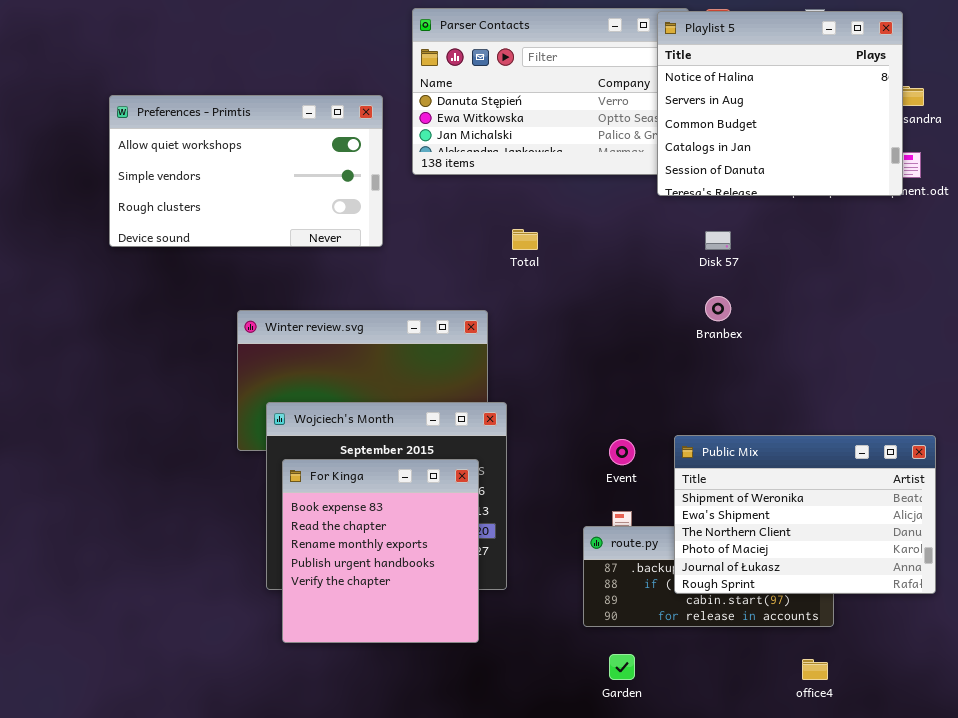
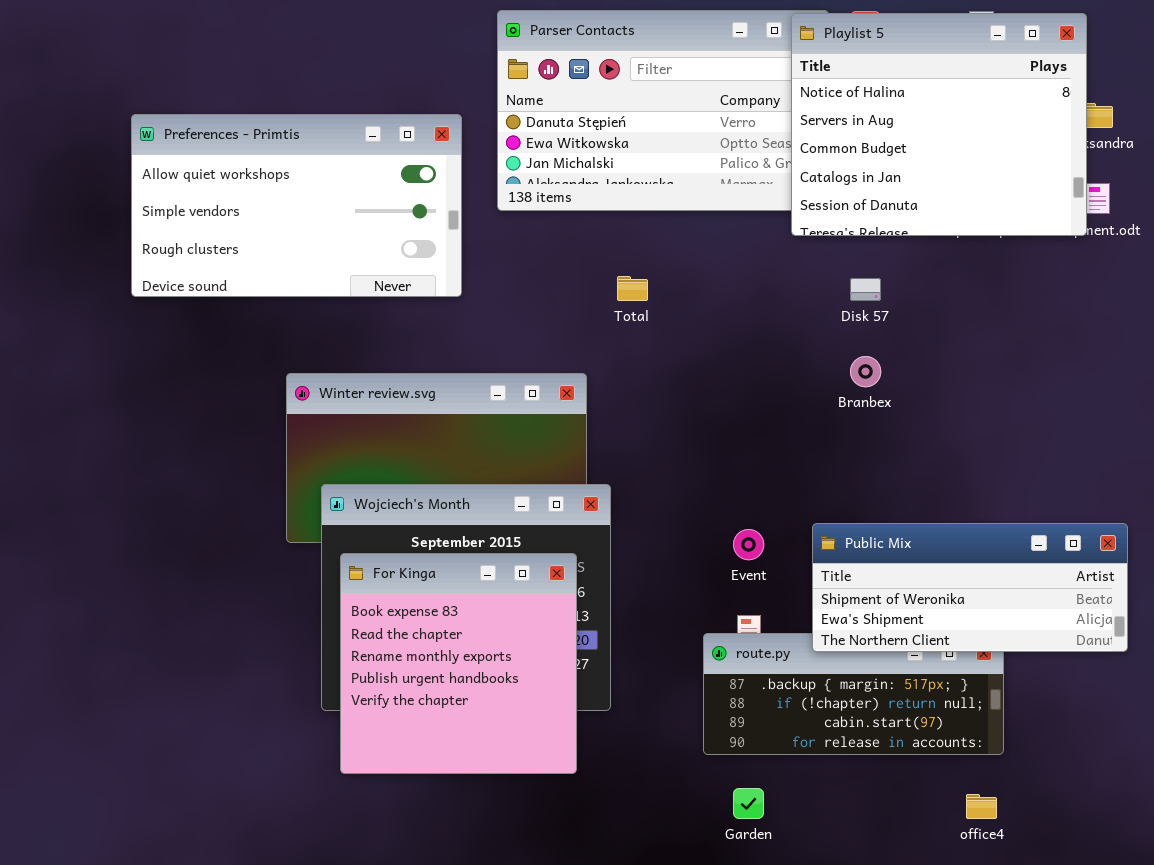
Public Mix: [674,435,936,594] -> [812,523,1128,652], resized

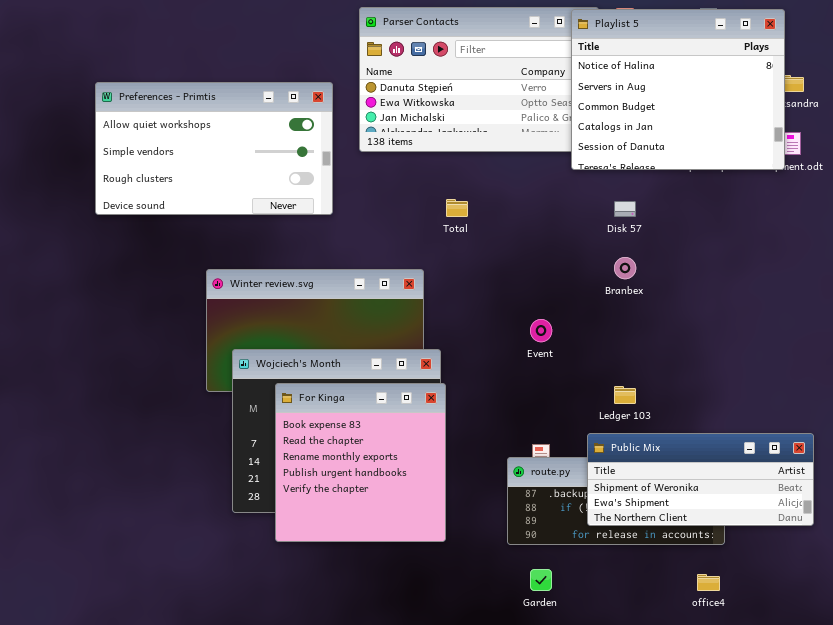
Public Mix: [812,523,1128,652] -> [587,433,814,526], moved
Event: [733,529,764,560] -> [530,319,552,342], moved
For Kinga: [340,553,577,774] -> [275,383,446,542], moved

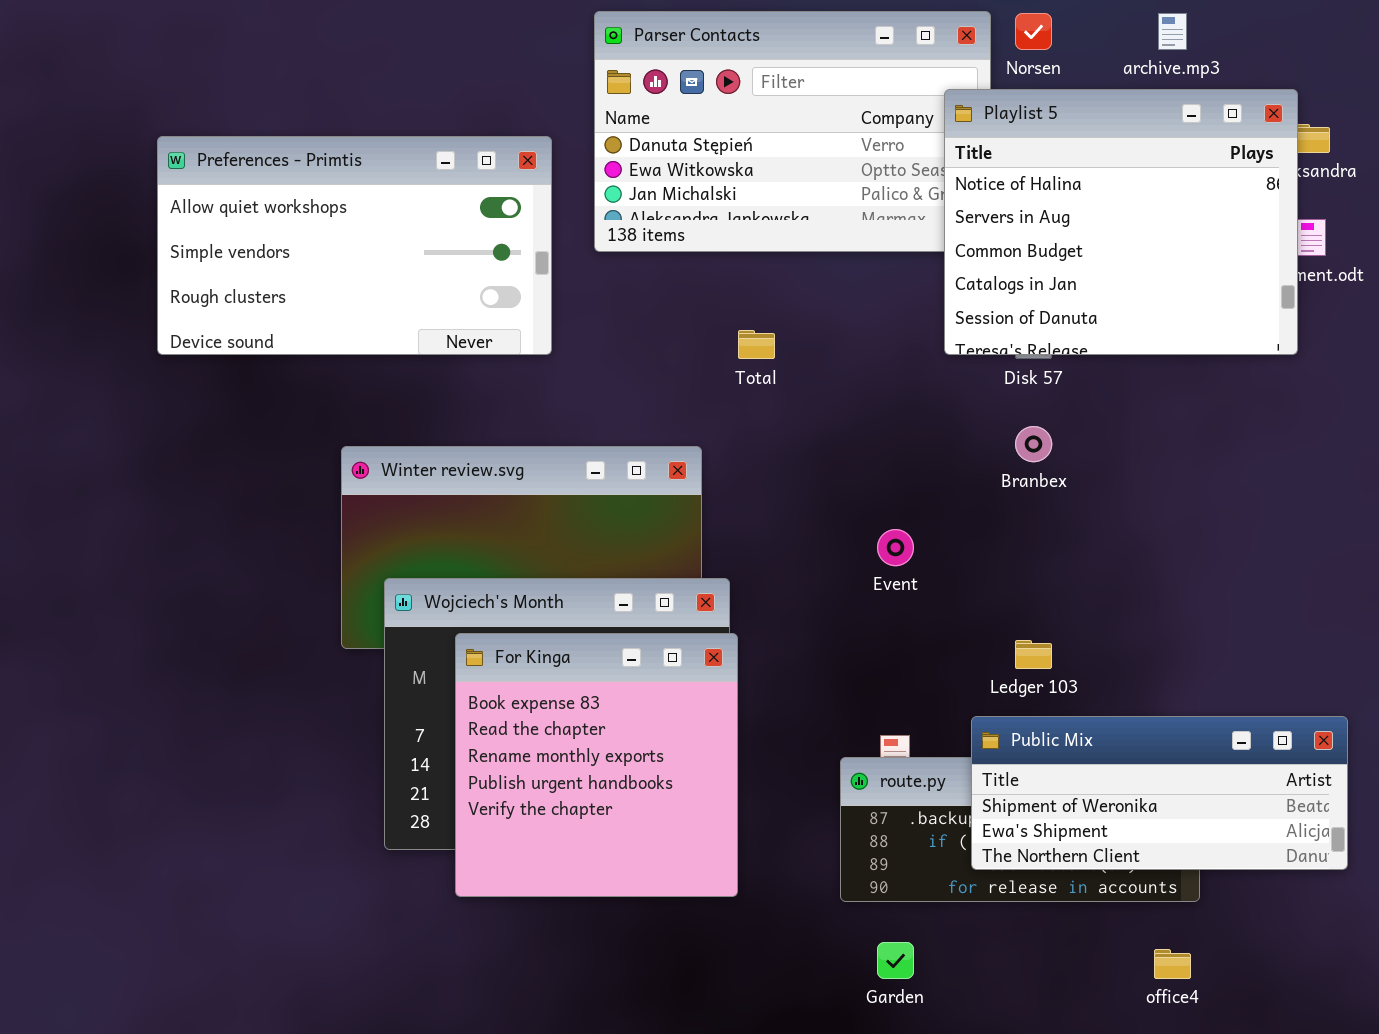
Playlist 5: [571,9,785,170] -> [944,89,1298,355], moved

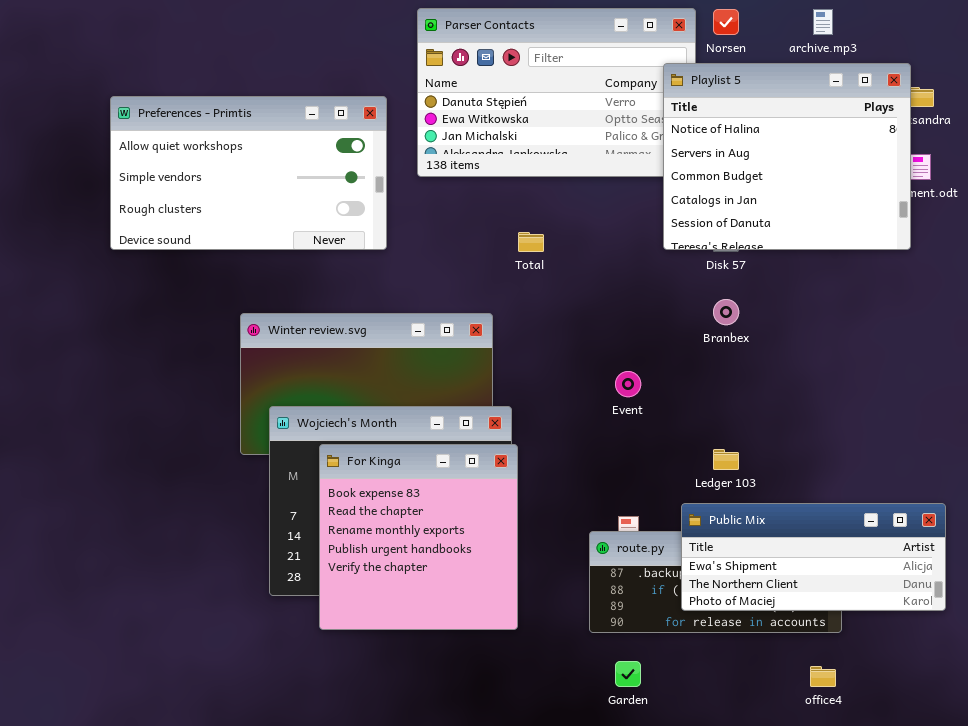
Public Mix: [971,716,1348,870] -> [681,503,946,611], scrolled down 1 row

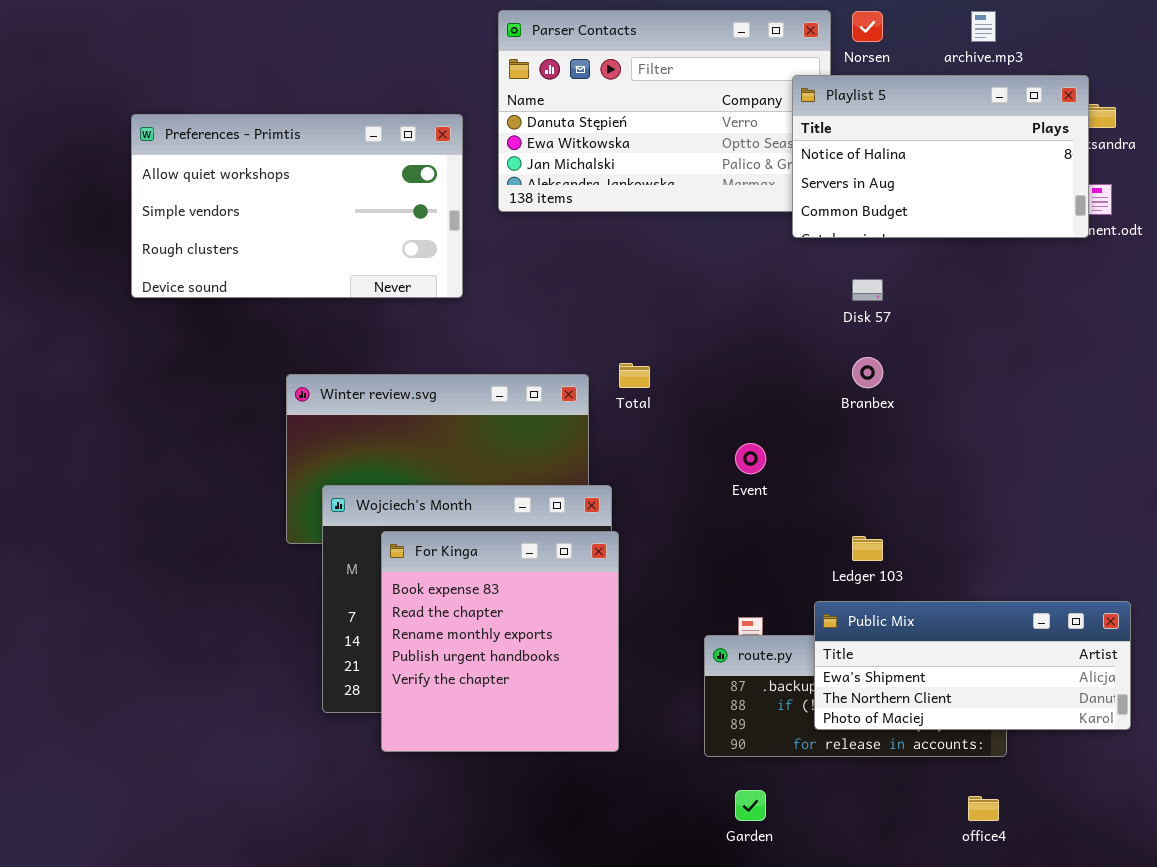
Playlist 5: [663,63,911,250] -> [792,75,1089,238], resized
Total: [518,232,544,252] -> [619,363,650,388], moved

